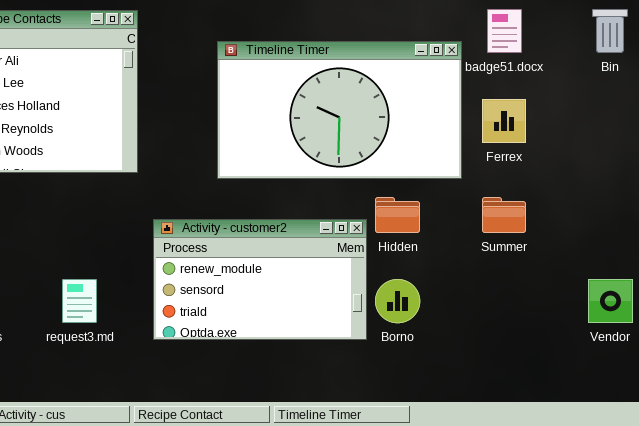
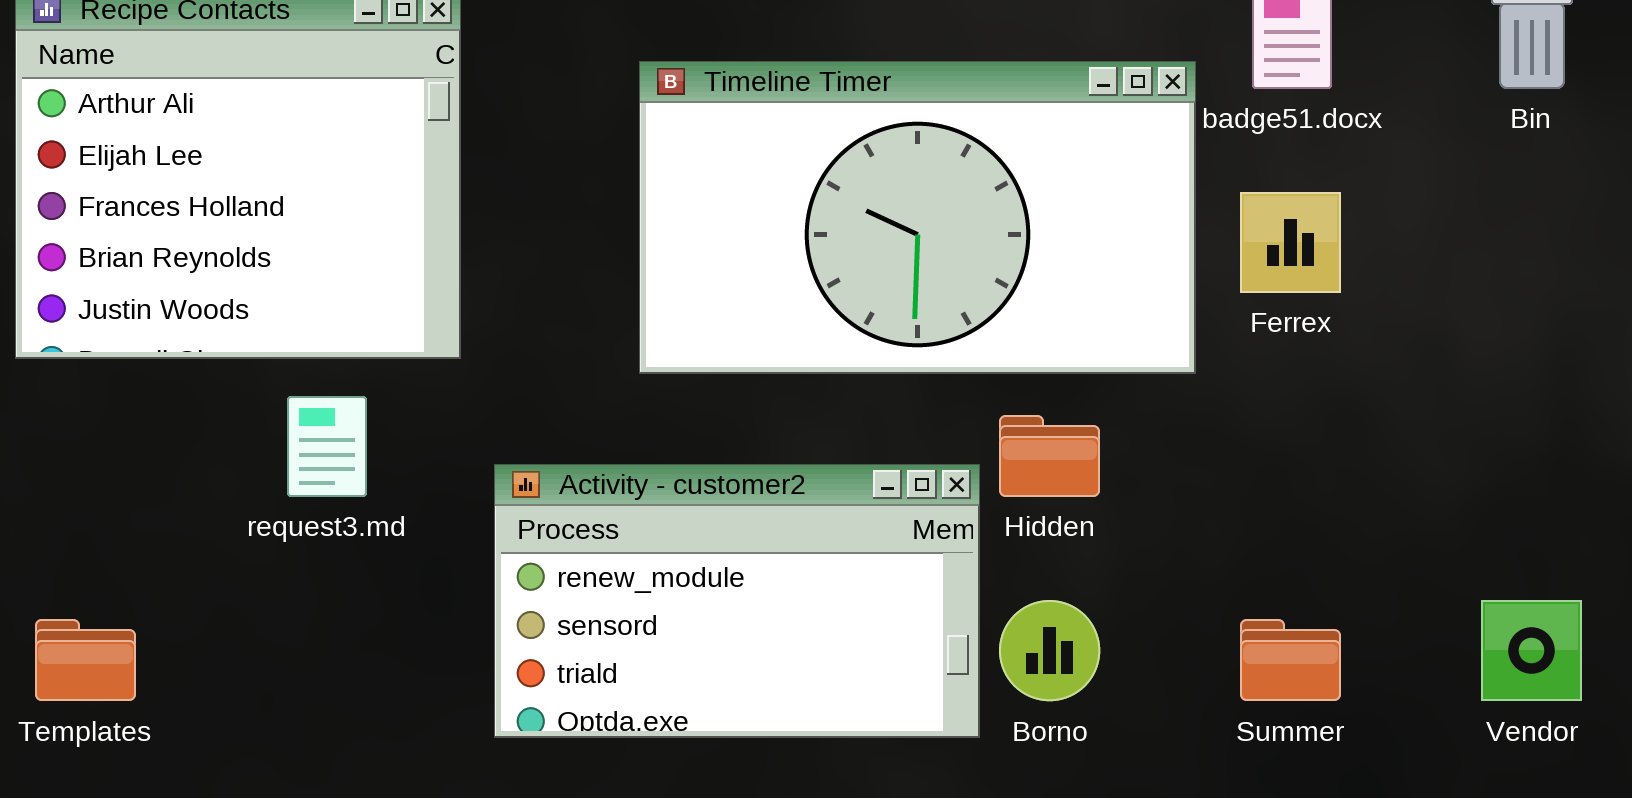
Summer: [482,197,526,233] -> [1240,619,1341,701], moved
request3.md: [62,279,97,323] -> [287,396,367,497], moved

